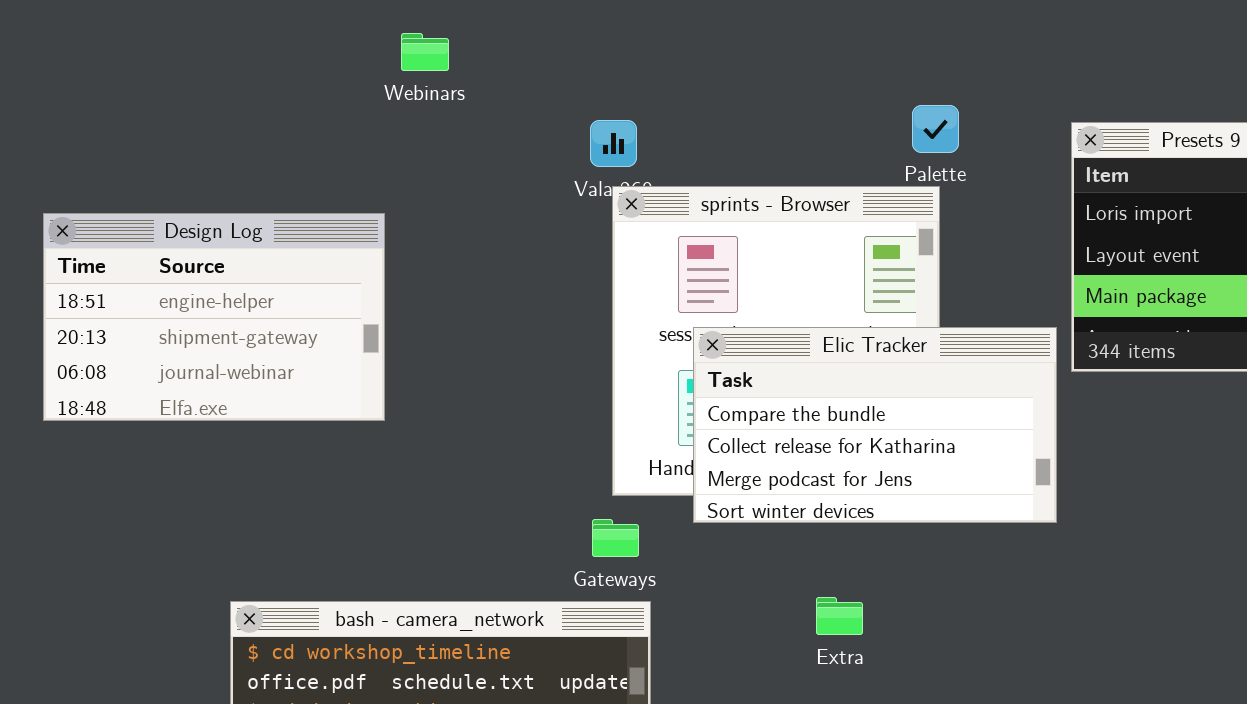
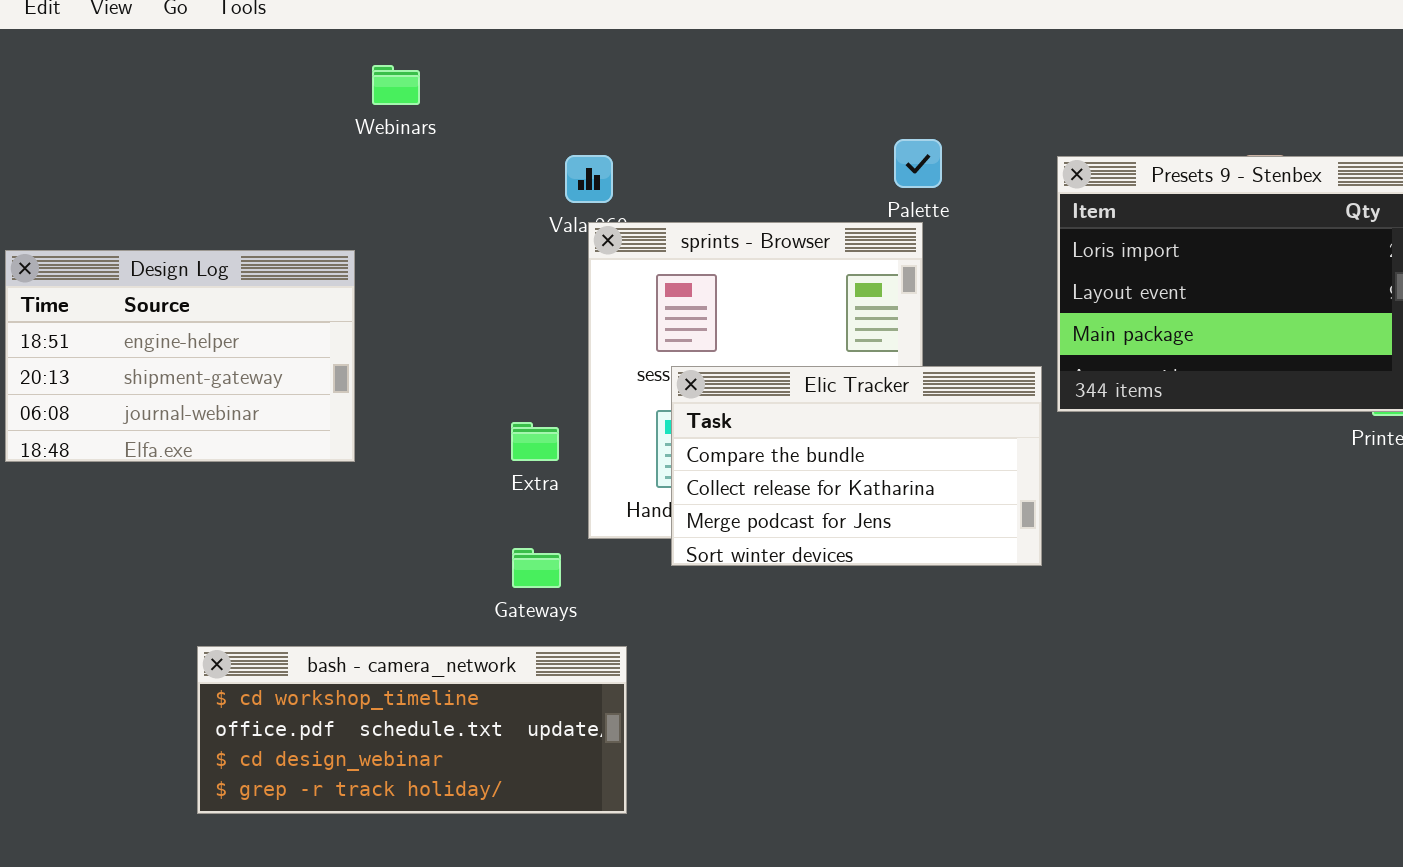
Gateways: [592,519,639,557] -> [512,548,561,588], moved
Extra: [816,597,863,635] -> [511,422,559,461], moved

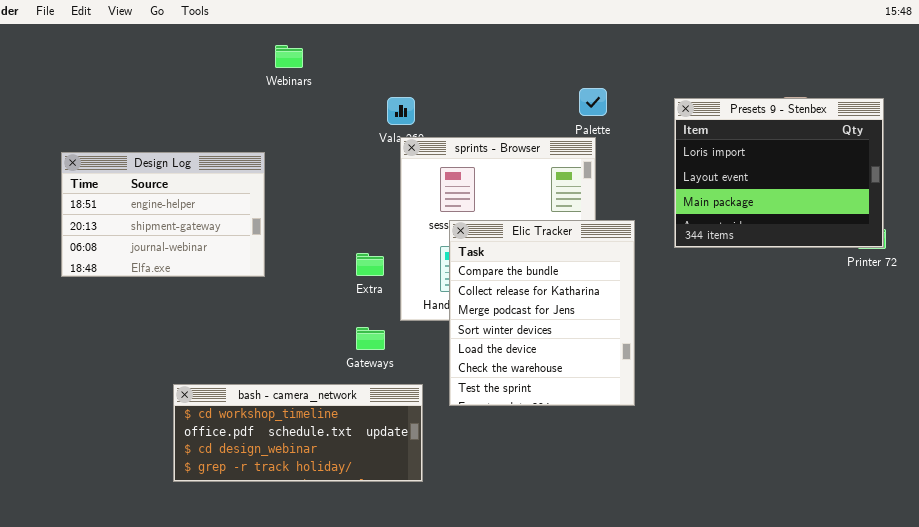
Elic Tracker: [671,366,1042,566] -> [449,220,635,406], resized

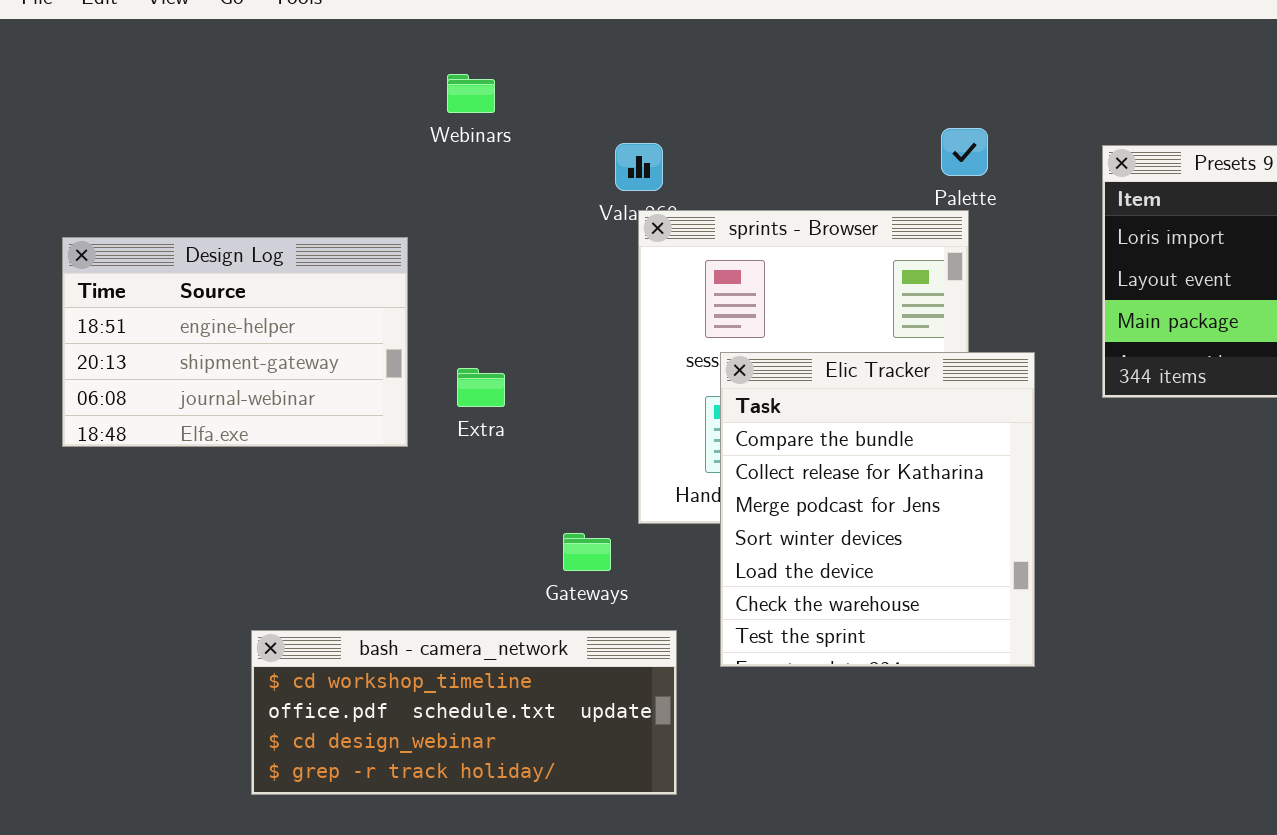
Webinars: [275,45,303,68] -> [447,74,495,113], moved
Extra: [356,253,384,276] -> [457,368,505,407], moved

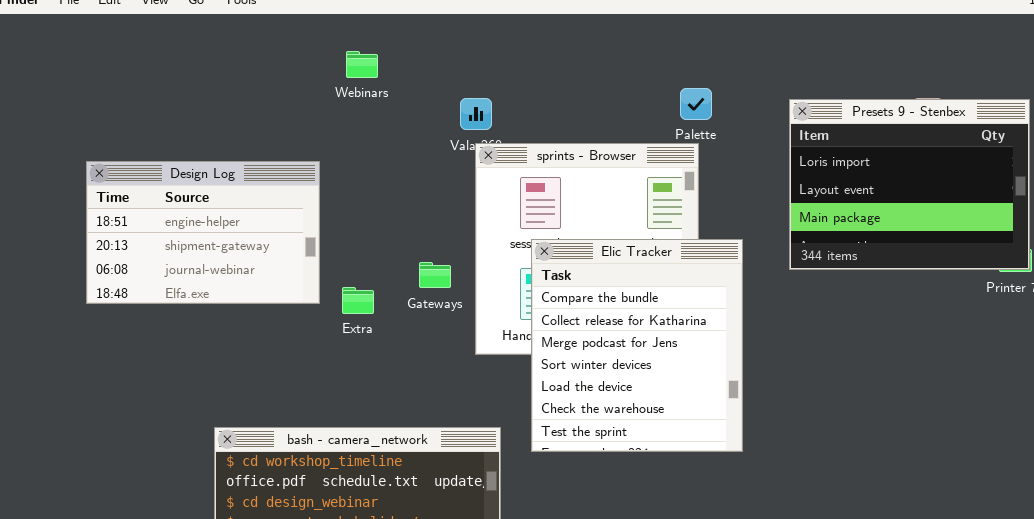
Extra: [457,368,505,407] -> [342,287,374,314], moved
Gateways: [563,533,611,571] -> [419,262,451,288], moved

